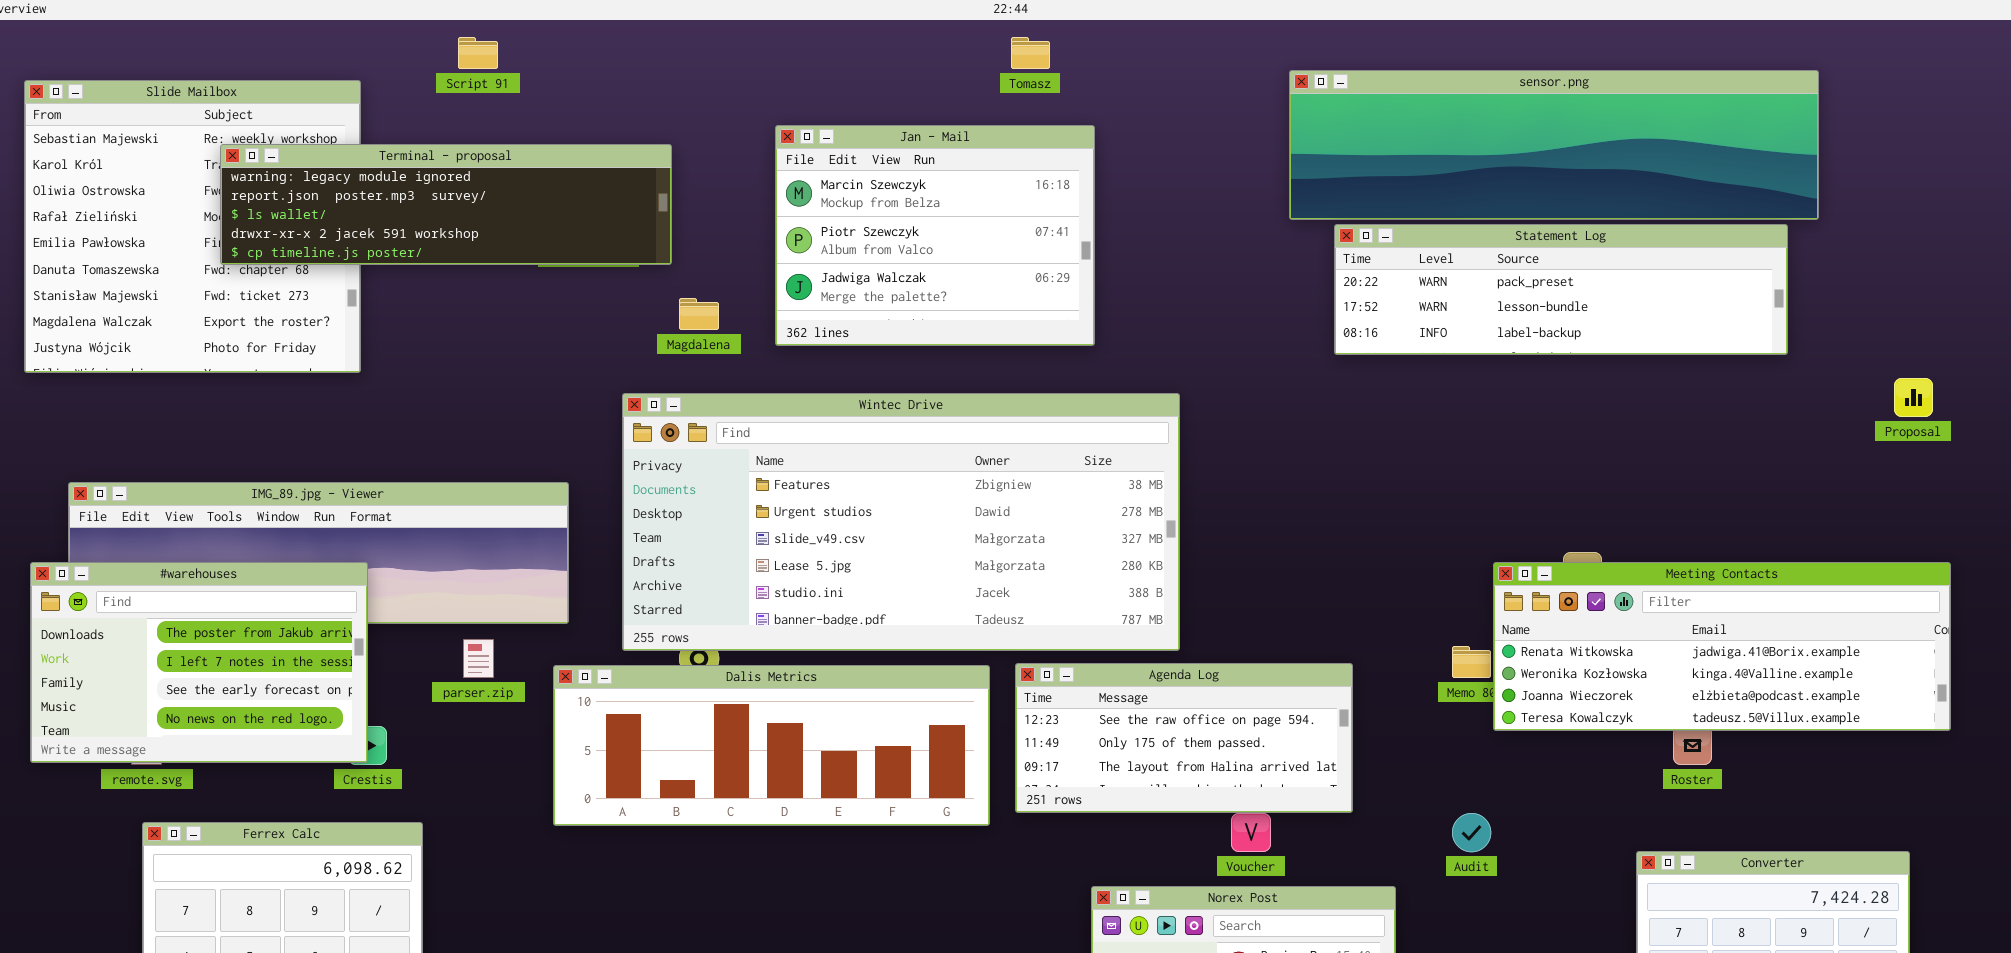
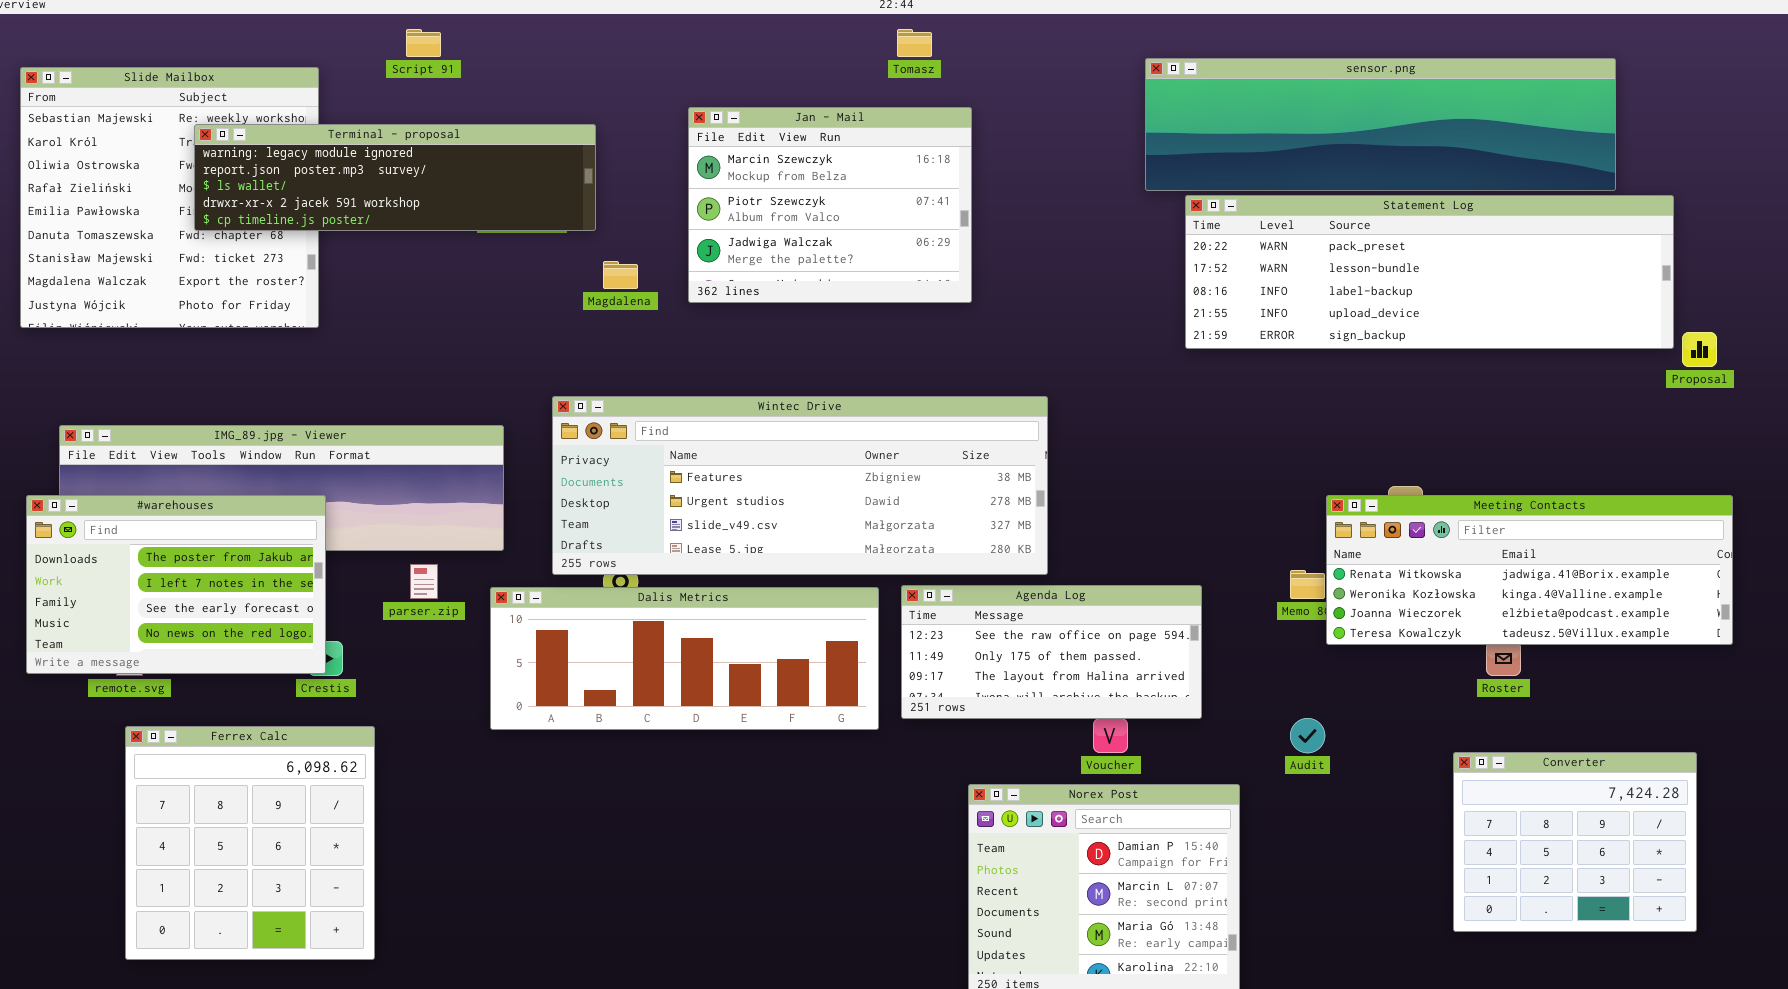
Statement Log: [1334,224,1788,355] -> [1185,195,1674,349], resized
Wintec Drive: [622,393,1180,651] -> [552,396,1048,575], resized

